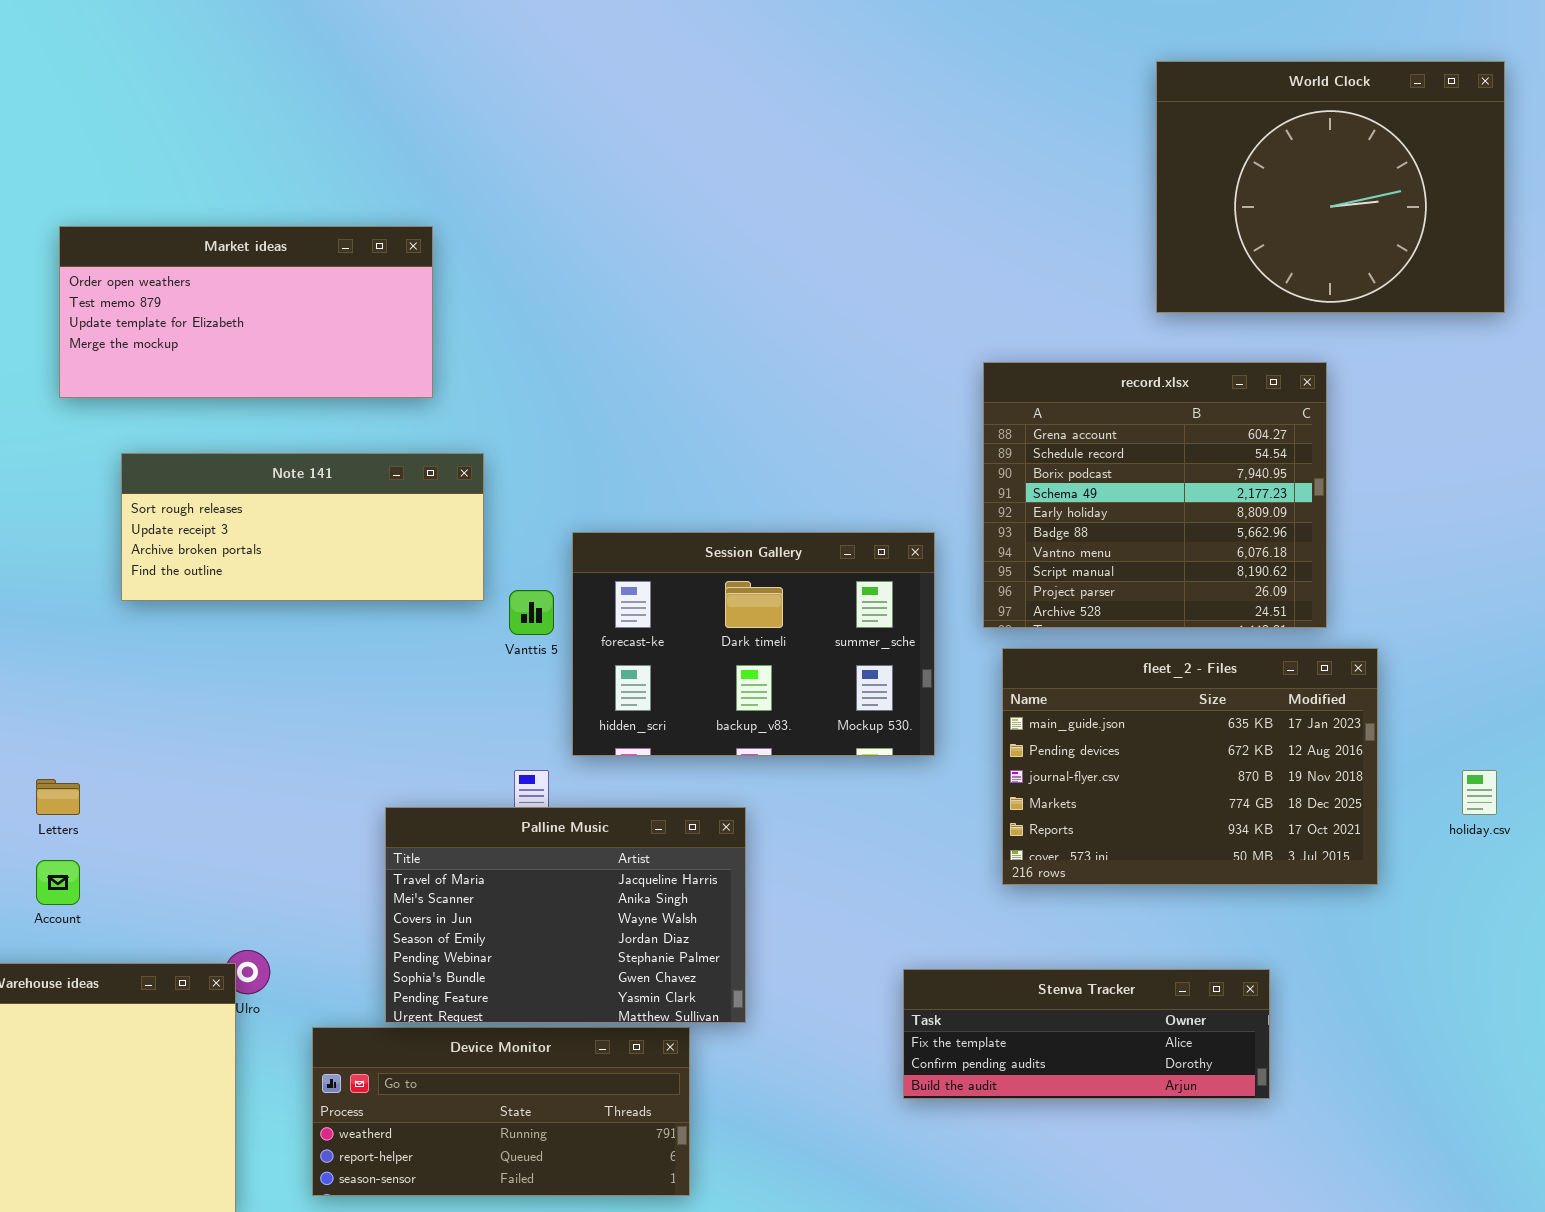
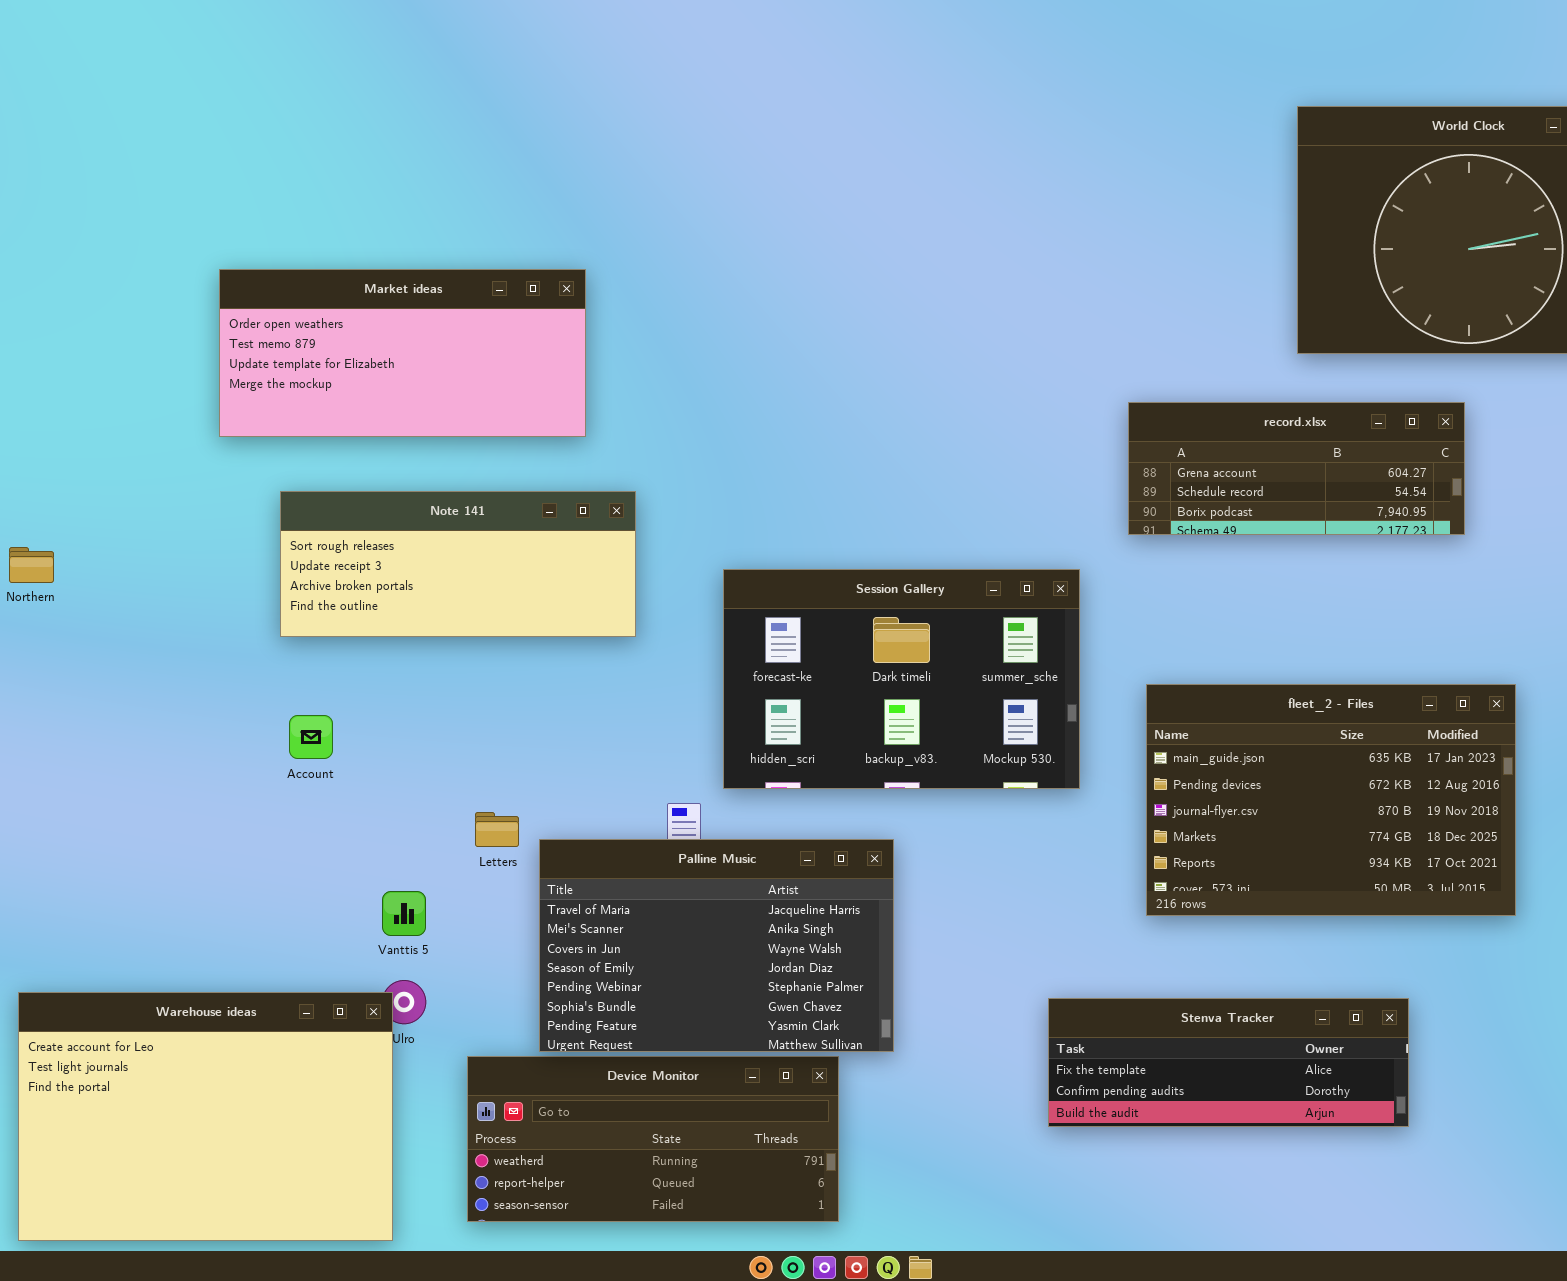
record.xlsx: [983,362,1327,628] -> [1128,402,1465,535], resized
Vanttis 5: [509,590,554,635] -> [382,891,426,936], moved
Letters: [36,779,80,815] -> [475,812,519,847], moved
Account: [36,860,80,905] -> [289,715,333,759], moved

